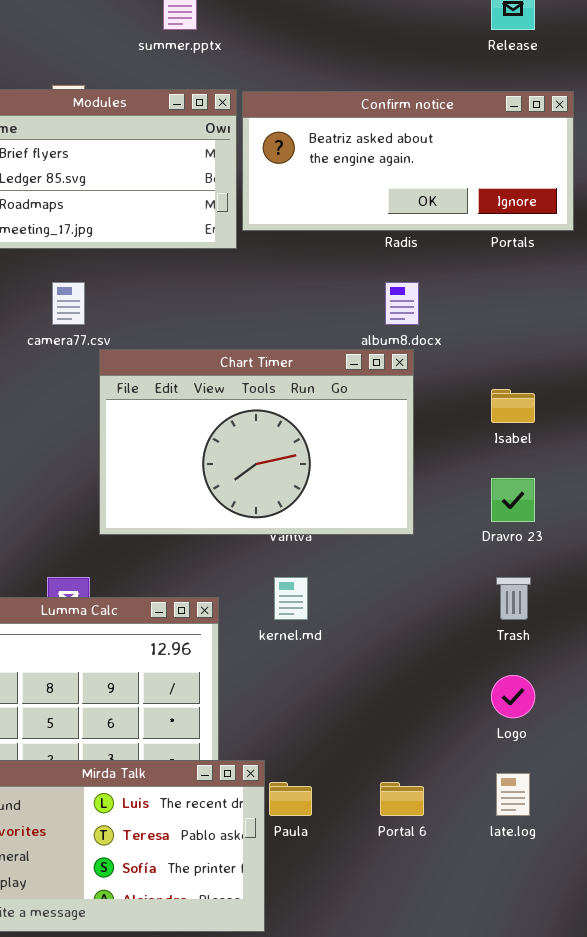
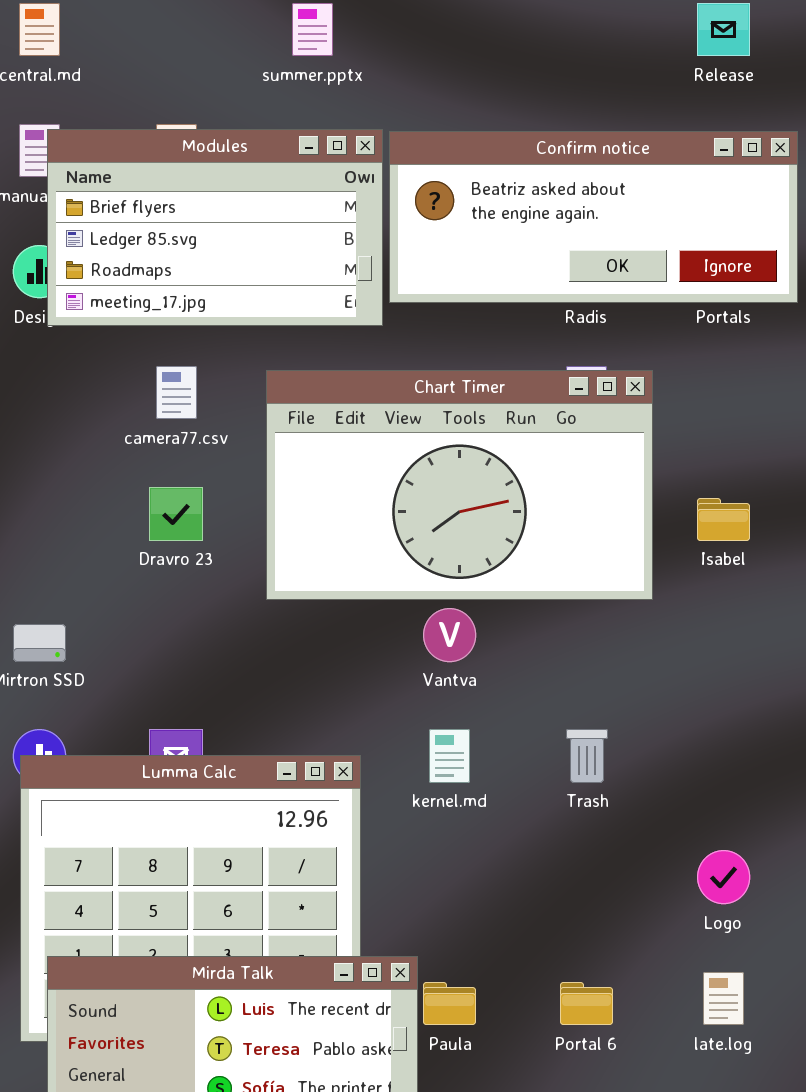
Chart Timer: [99,349,414,535] -> [266,370,653,600], moved
Dravro 23: [491,478,535,522] -> [149,487,203,541], moved
Trash: [496,577,531,620] -> [566,729,608,783], moved

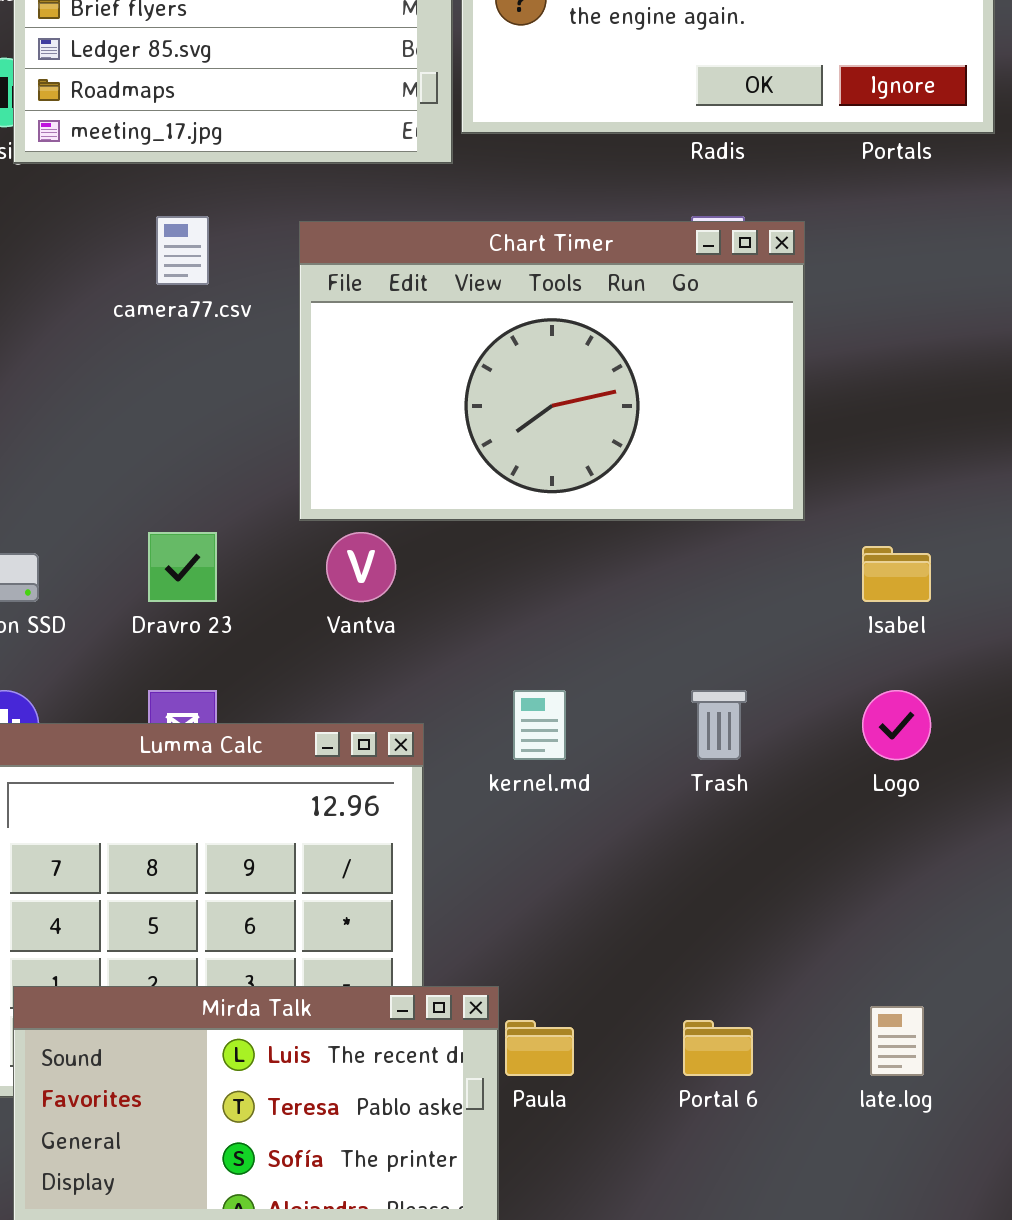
Dravro 23: [149,487,203,541] -> [148,532,217,602], moved
Isabel: [697,498,750,541] -> [862,546,931,602], moved
Vantva: [423,608,476,662] -> [326,532,396,602], moved
Logo: [697,850,750,904] -> [862,690,931,760], moved

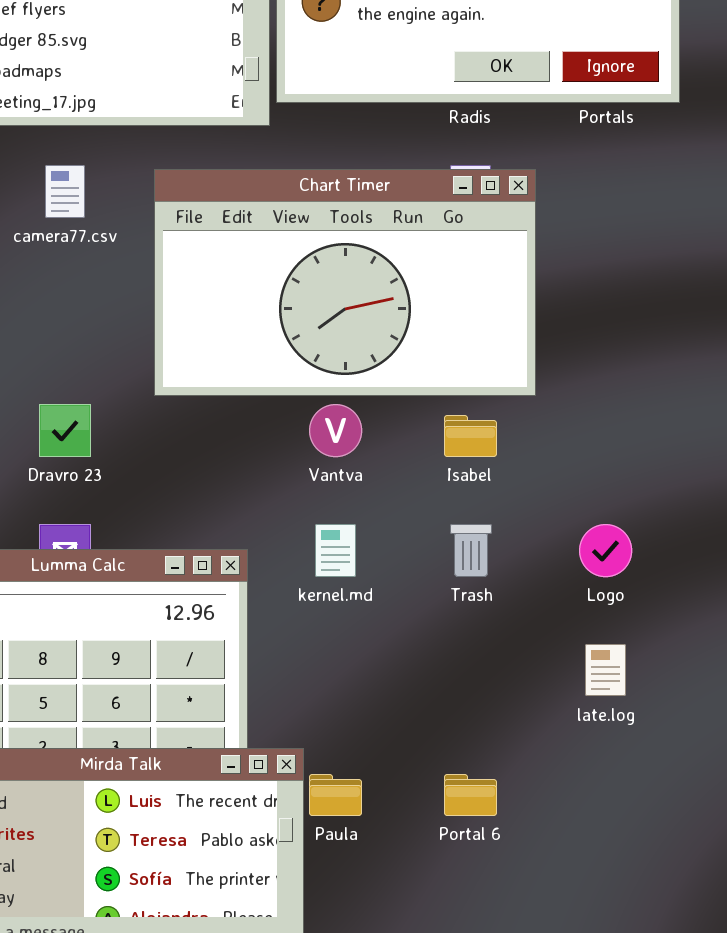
Vantva: [326,532,396,602] -> [309,404,362,457], moved
Isabel: [862,546,931,602] -> [444,415,497,457], moved
late.log: [870,1006,924,1076] -> [585,644,626,696], moved

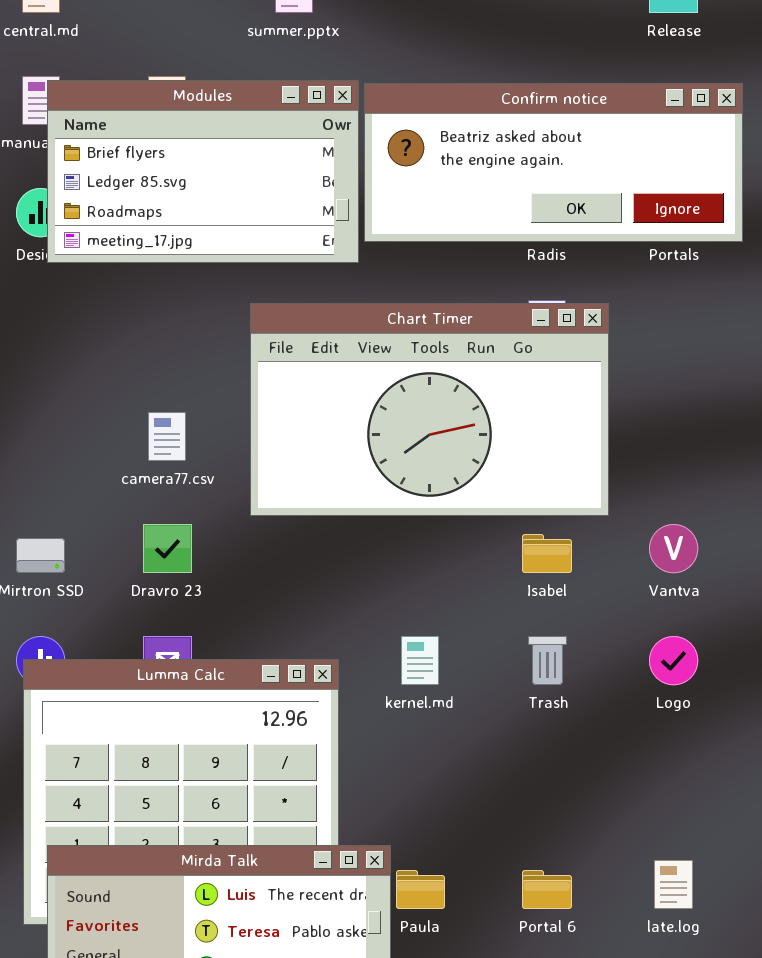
camera77.csv: [45,165,85,218] -> [148,412,186,461], moved
Vantva: [309,404,362,457] -> [649,524,698,573], moved
late.log: [585,644,626,696] -> [654,860,693,909], moved

